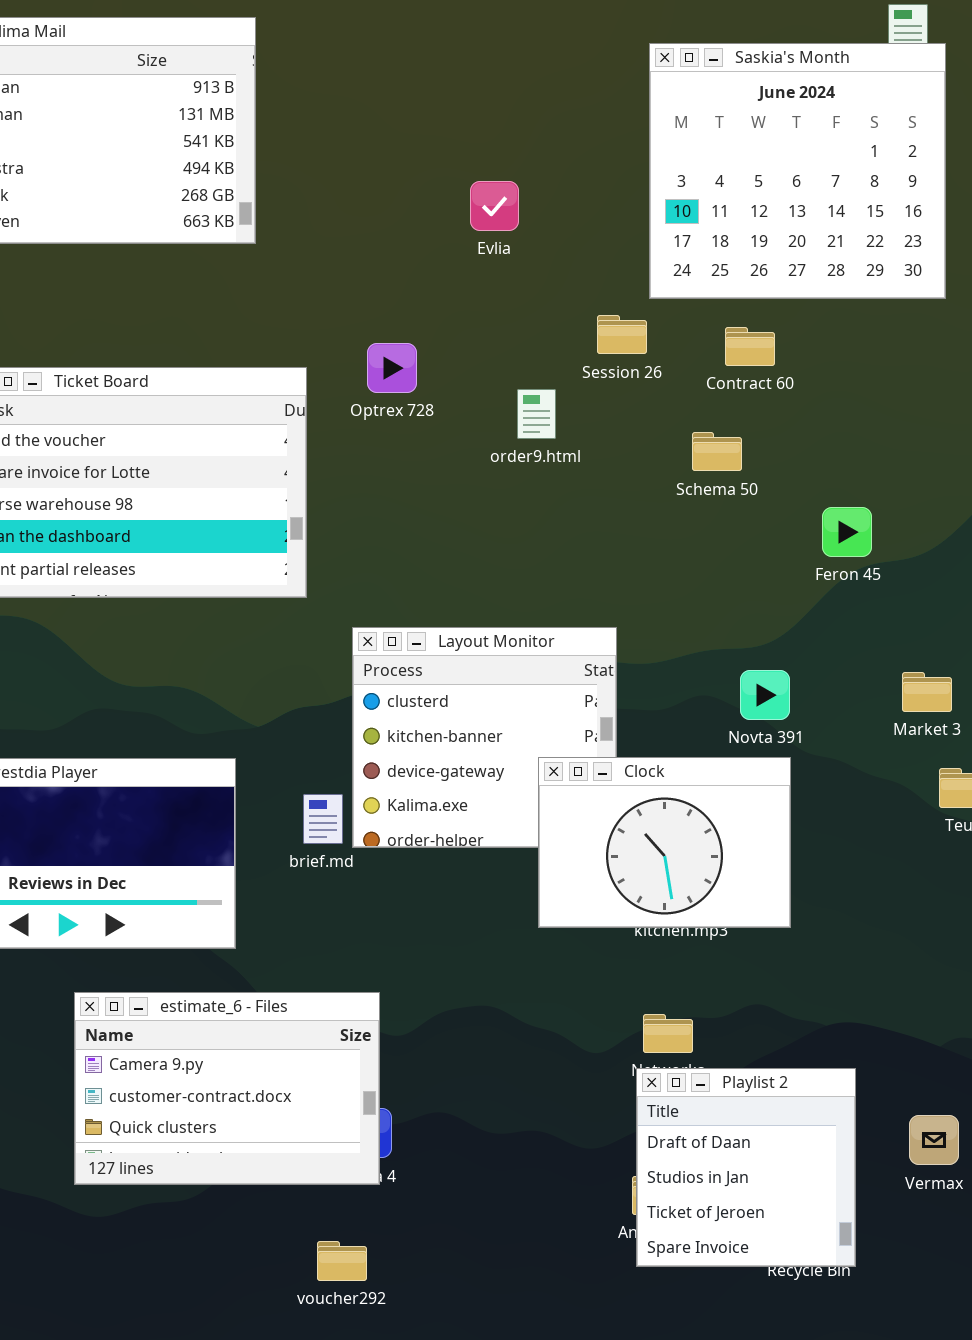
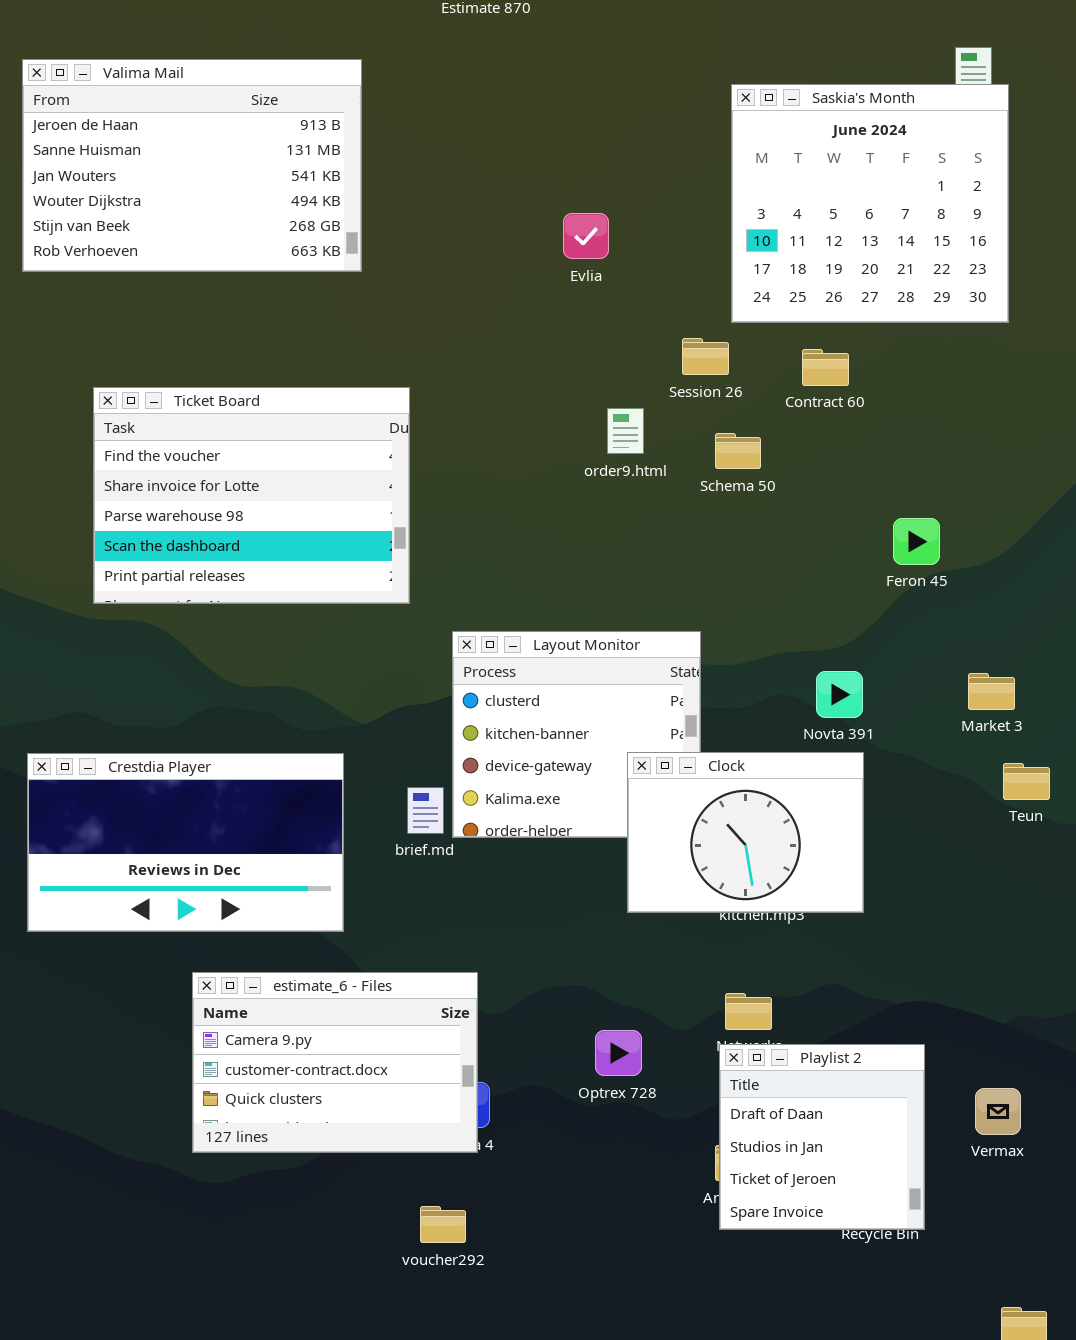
Optrex 728: [367,343,417,393] -> [595,1030,642,1076], moved
Schema 50: [692,432,742,471] -> [715,433,761,469], moved

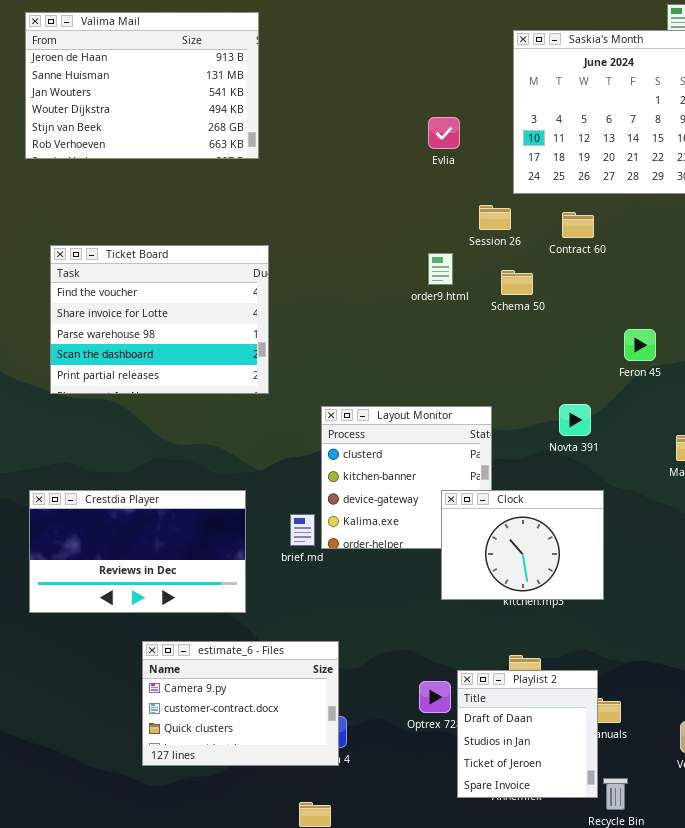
Evlia: [563,213,609,259] -> [428,117,460,149], moved
Ticket Board: [93,387,410,604] -> [50,245,269,394], moved
Novta 391: [816,671,863,718] -> [559,404,591,436], moved
Playlist 2: [719,1044,925,1230] -> [457,670,598,798], moved

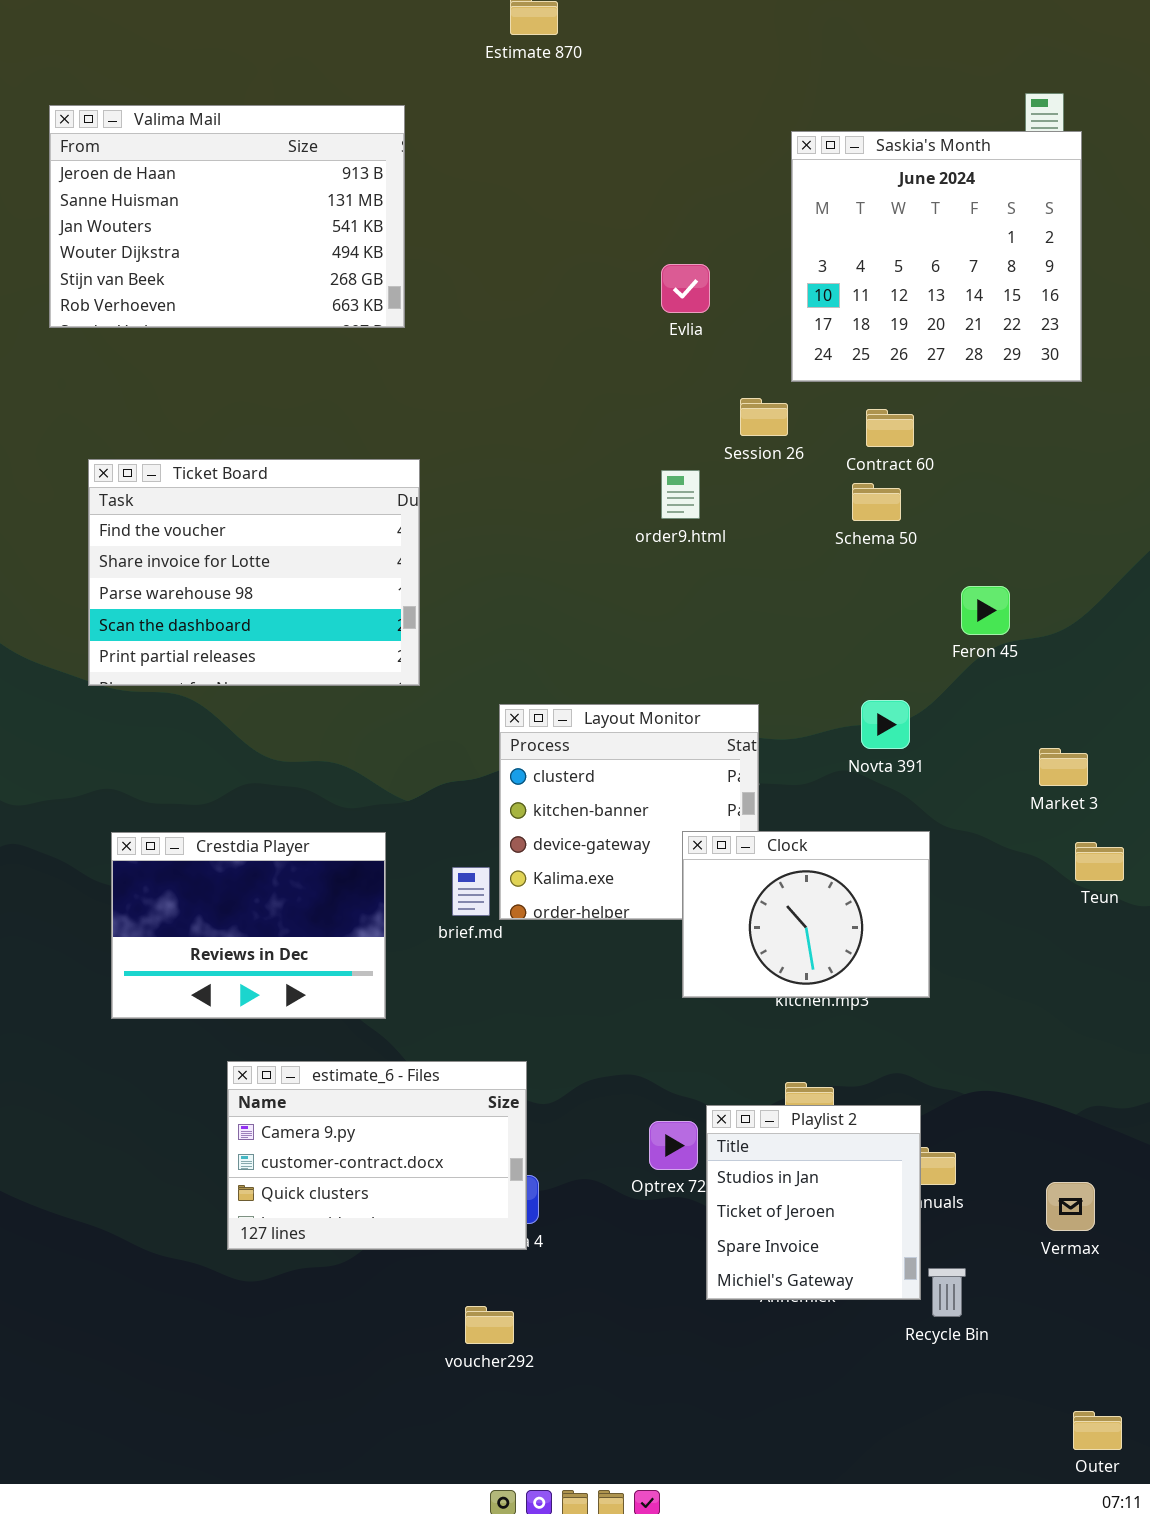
Schema 50: [501,270,533,295] -> [852,483,901,521], moved
Crestdia Player: [29,490,246,613] -> [111,832,386,1019], resized
Playlist 2: [457,670,598,798] -> [706,1105,921,1300], scrolled down 1 row

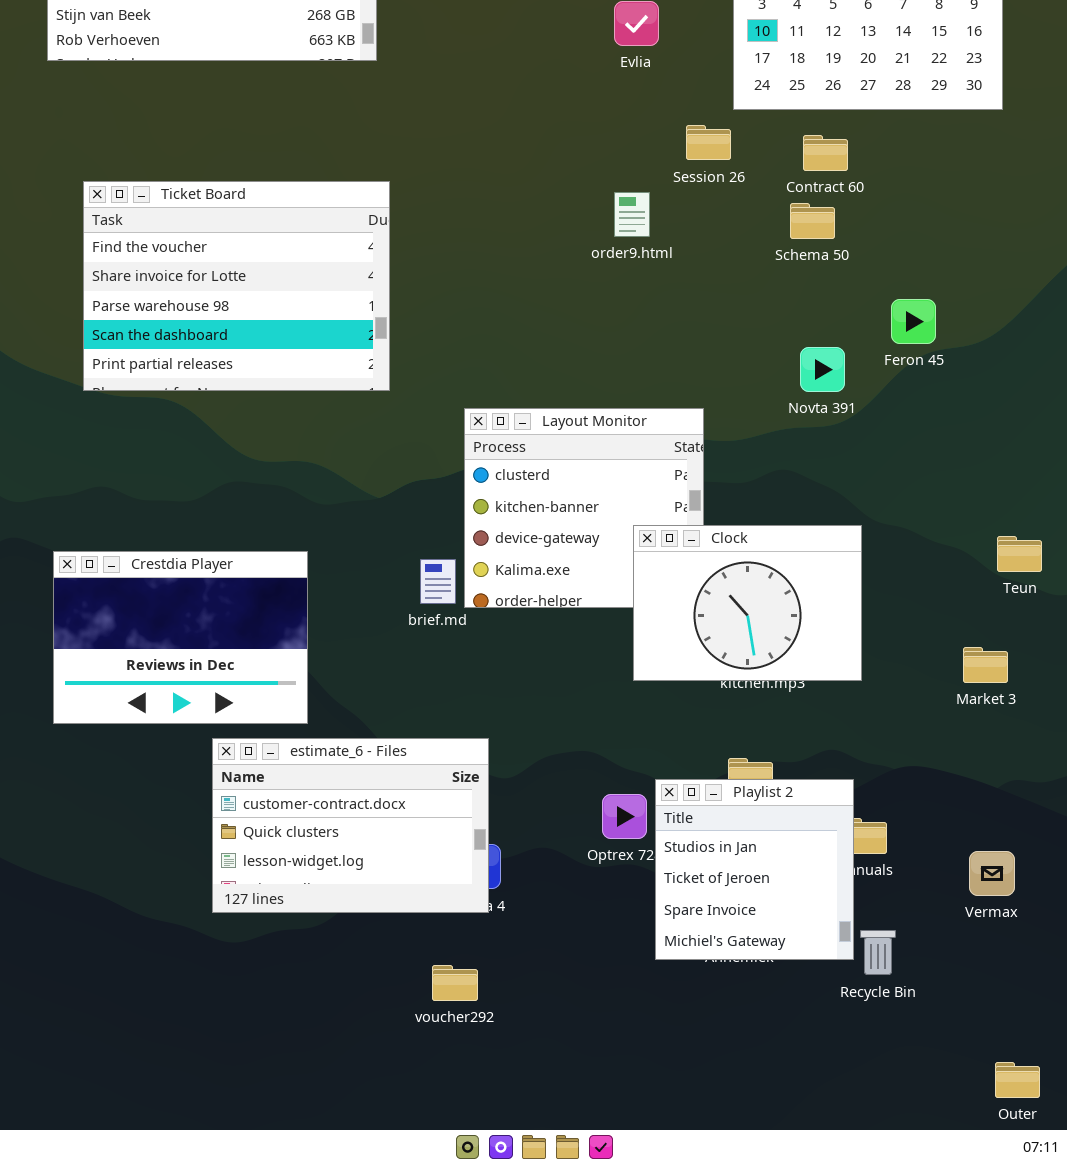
Novta 391: [861,700,910,749] -> [800,347,845,392], moved
Market 3: [1039,748,1088,786] -> [963,647,1008,683], moved
Crestdia Player: [111,832,386,1019] -> [53,551,308,724], moved
estimate_6 - Files: [227,1061,527,1250] -> [212,738,489,913], scrolled down 1 row

